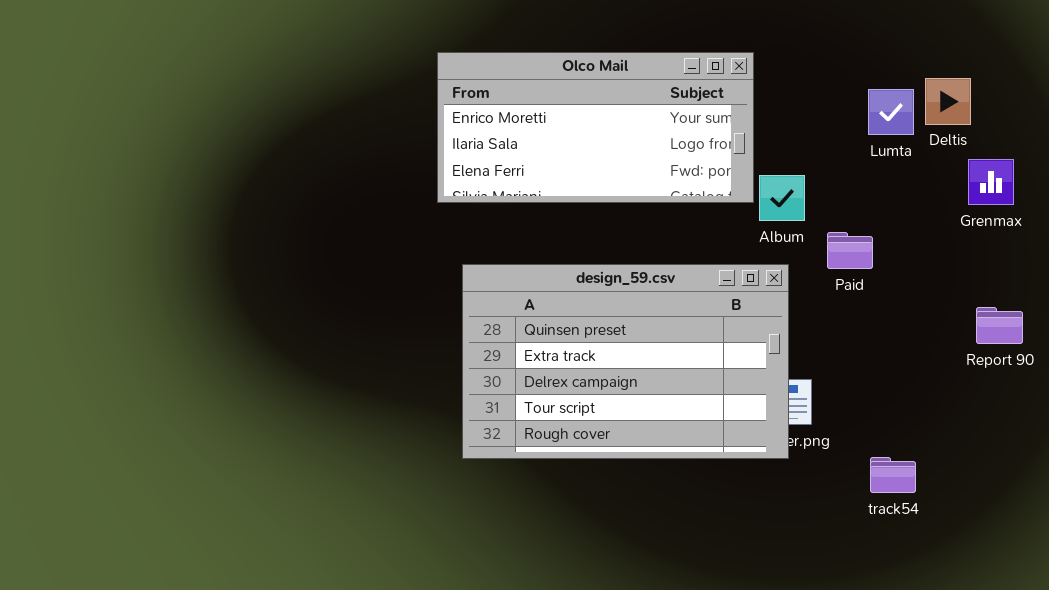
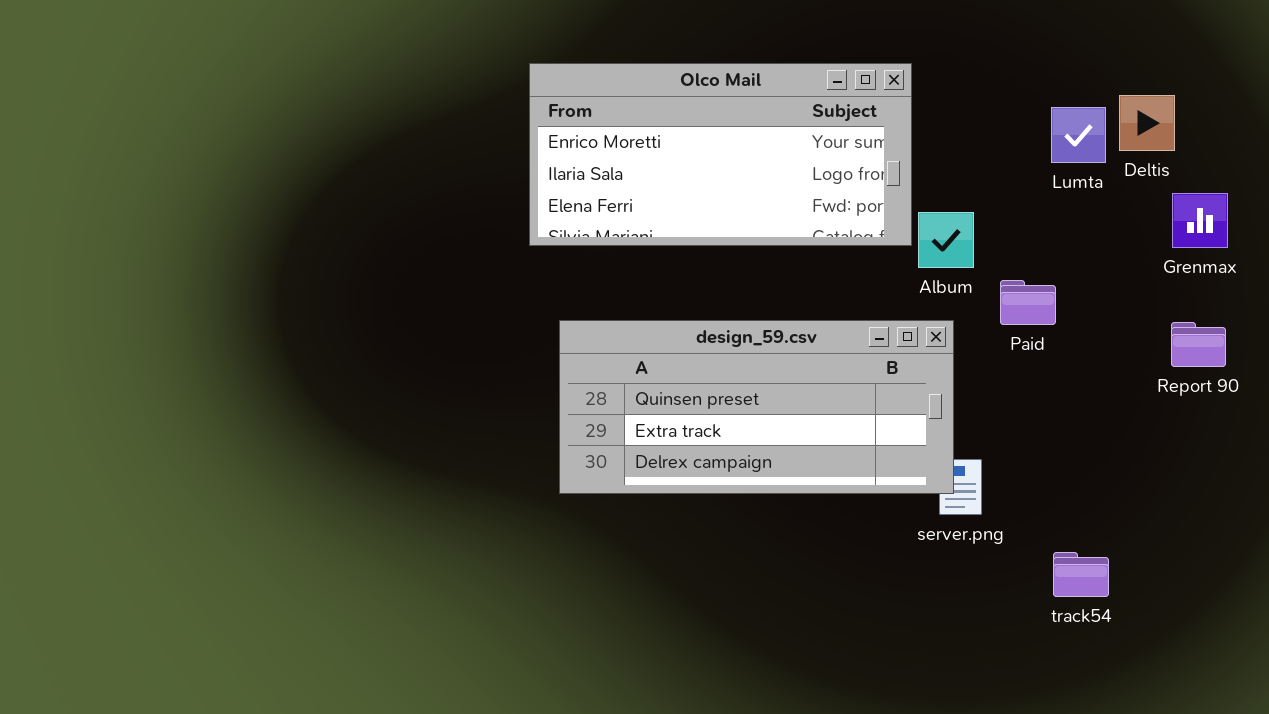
design_59.csv: [462,264,789,459] -> [559,320,954,494], resized
Report 90: [976,307,1023,344] -> [1171,322,1226,367], moved

